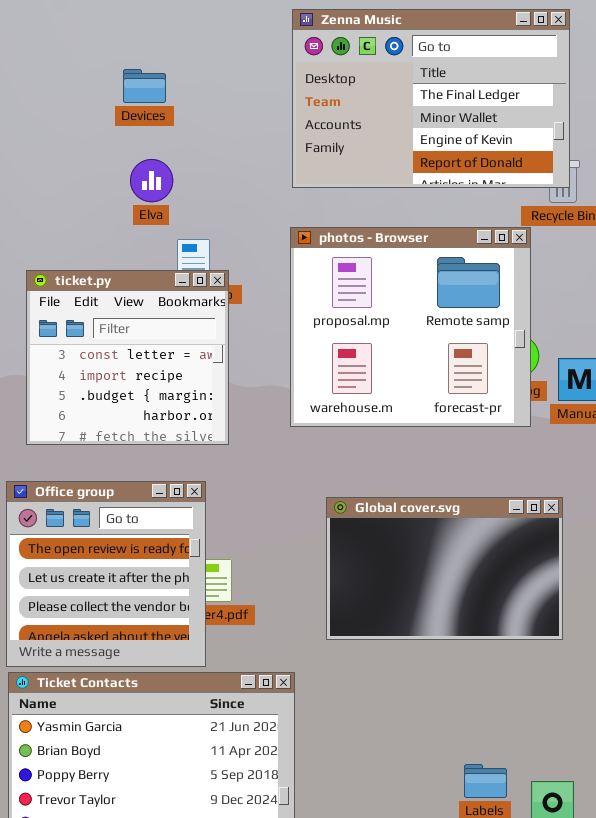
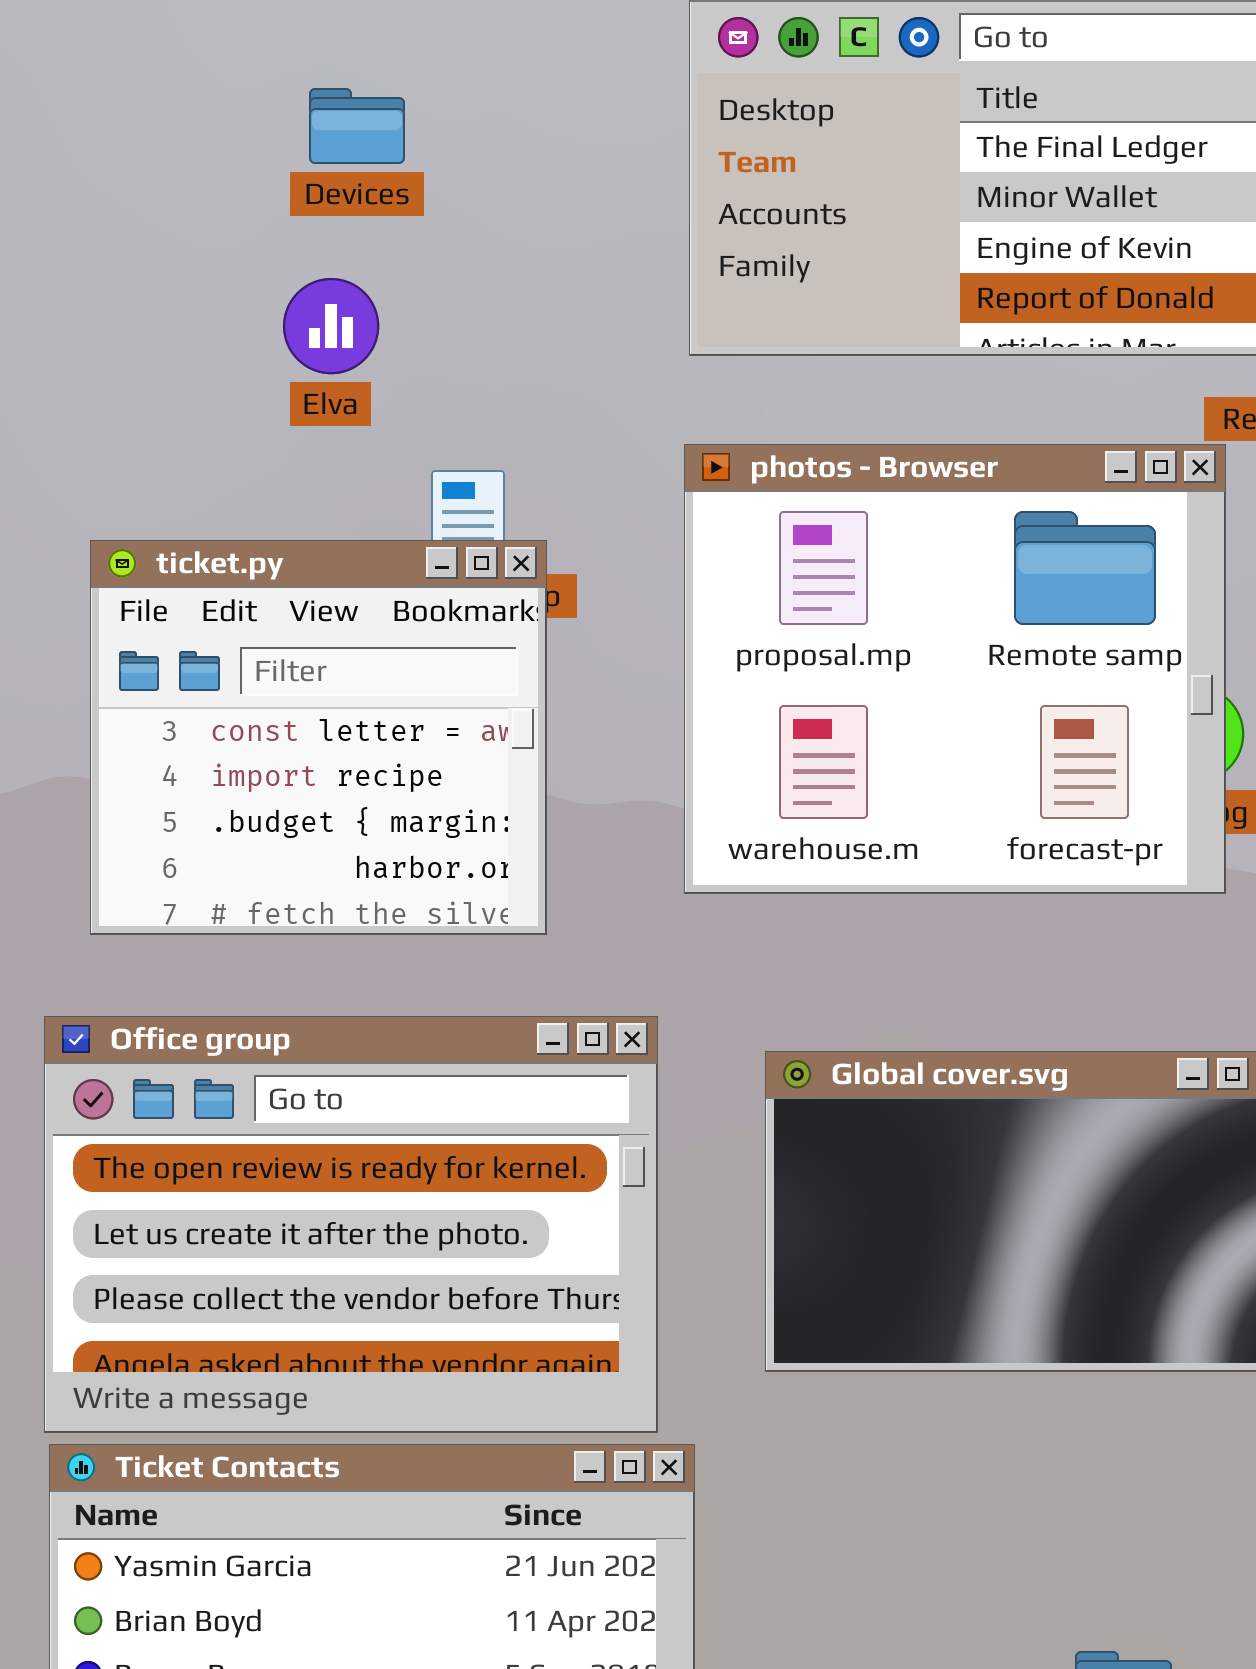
Elva: [130,159,173,202] -> [283,278,379,374], moved
Office group: [6,481,206,667] -> [44,1016,658,1433], resized

